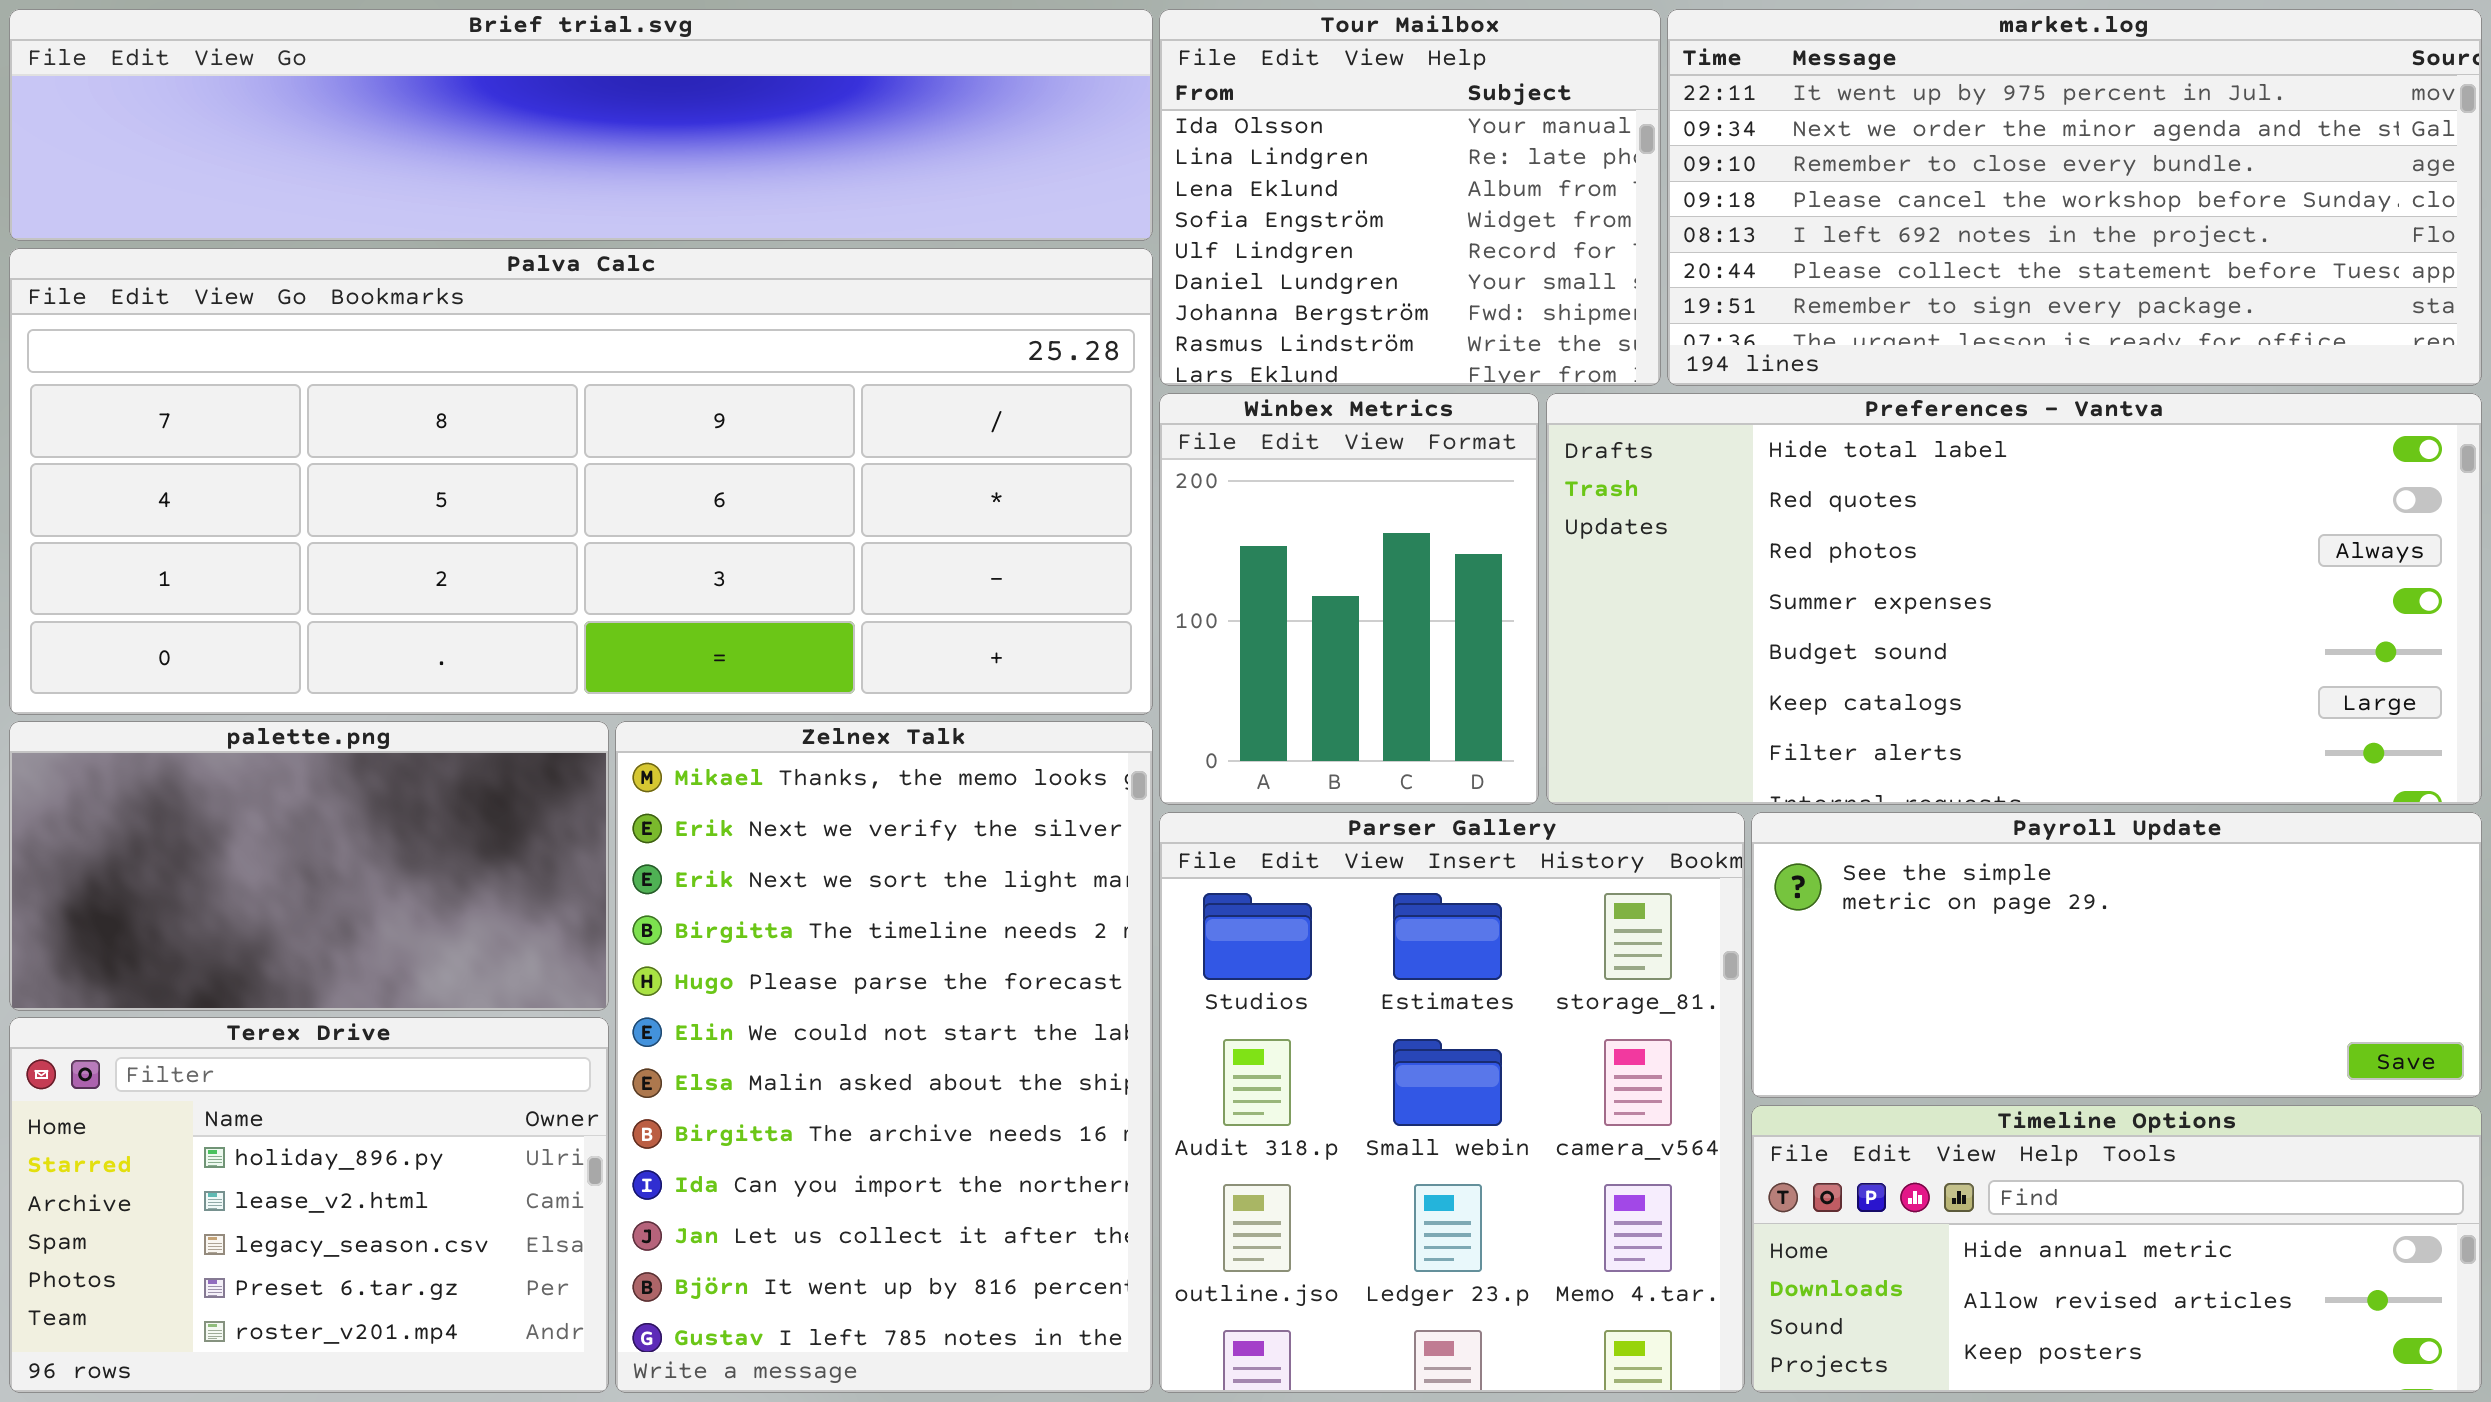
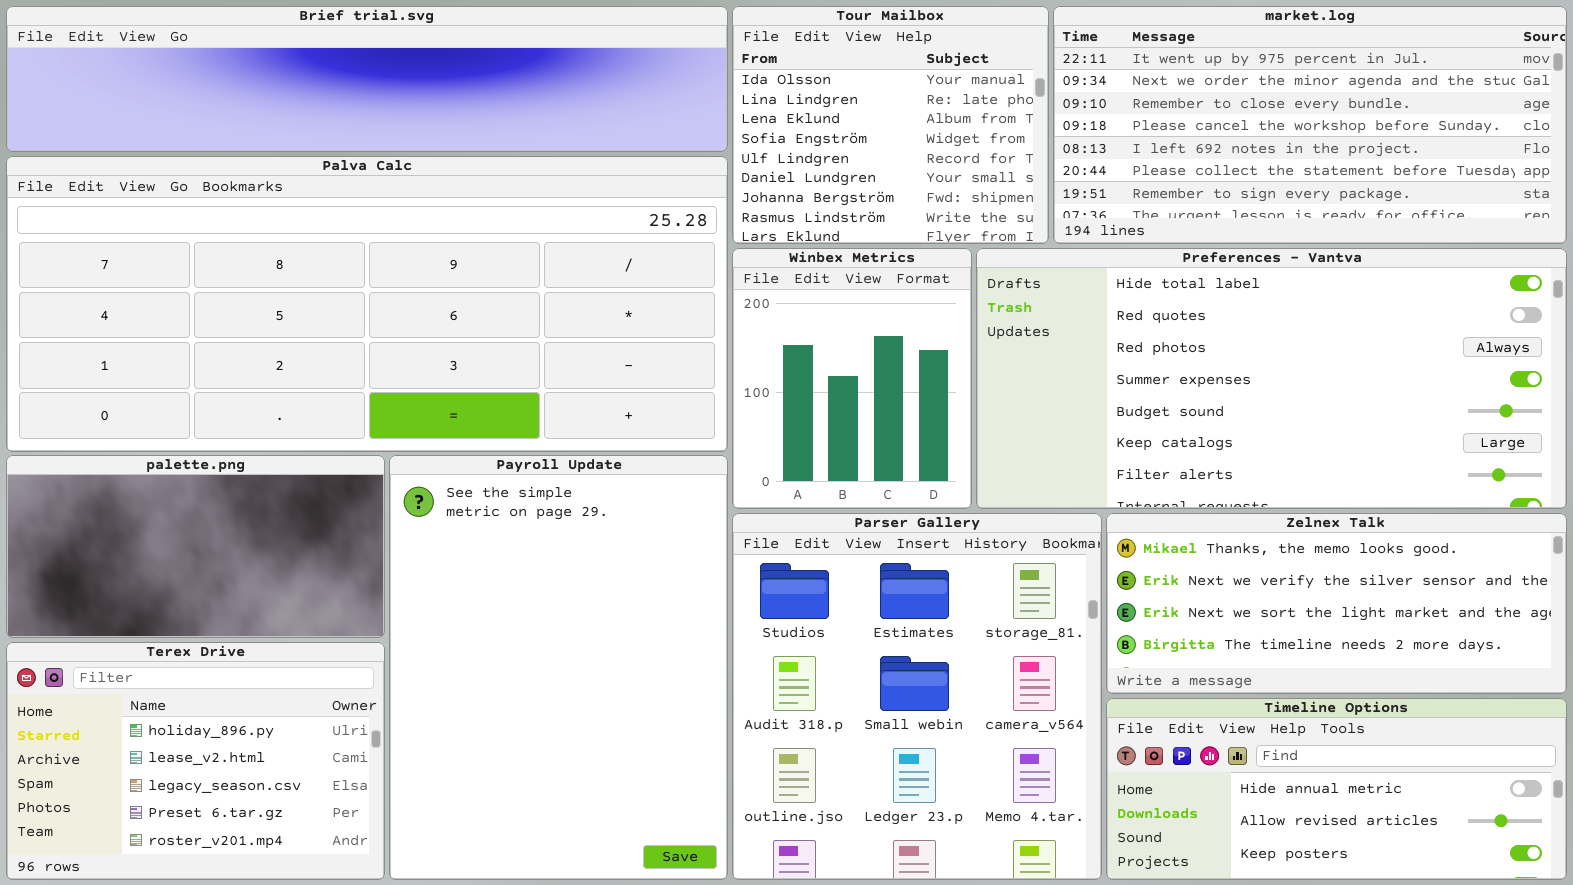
Zelnex Talk: [615,721,1153,1393] -> [1106,513,1567,694], moved, resized
Payroll Update: [1751,812,2482,1098] -> [389,455,728,880], moved, resized

